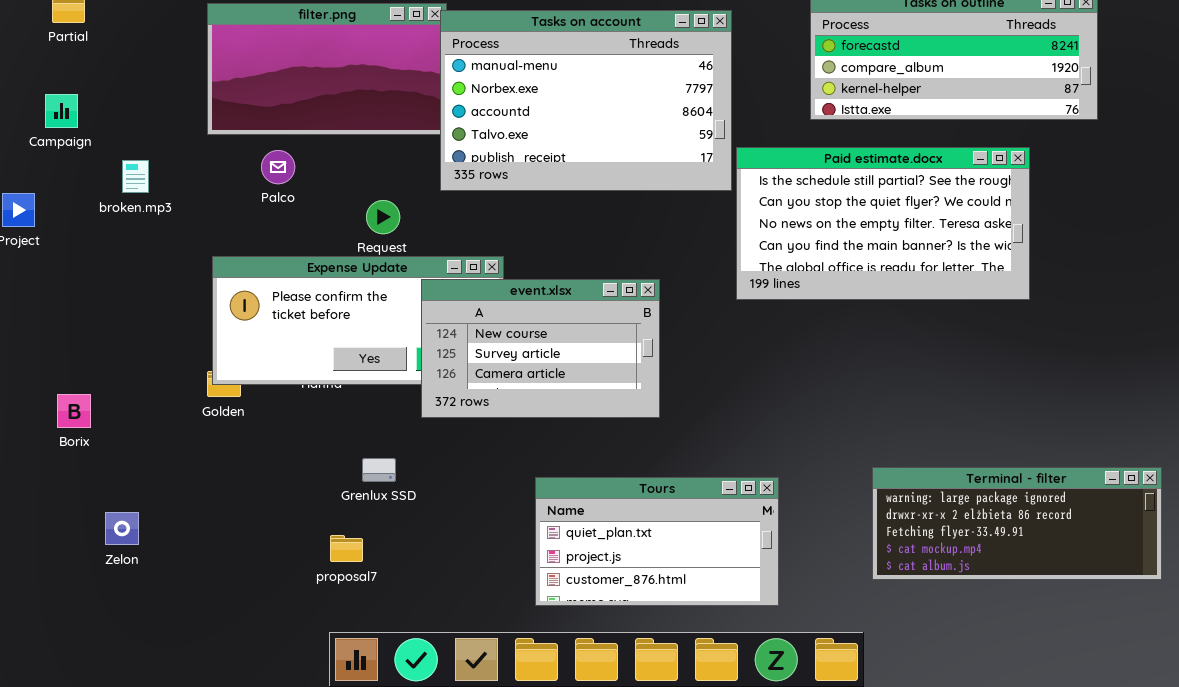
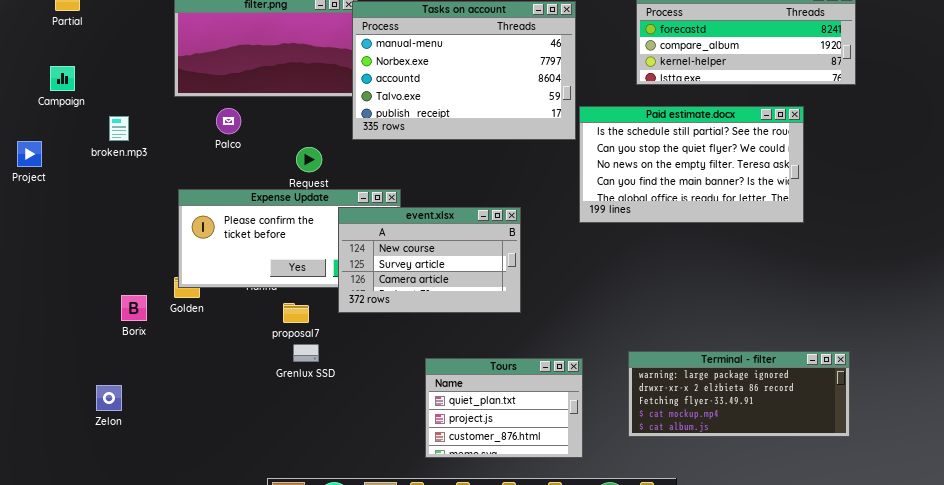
Borix: [57,394,91,428] -> [121,295,147,321], moved
Terminal - filter: [872,467,1162,580] -> [628,351,850,437], moved
Tours: [535,477,779,606] -> [425,358,583,458], resized
proposal7: [330,535,363,562] -> [283,303,309,323], moved

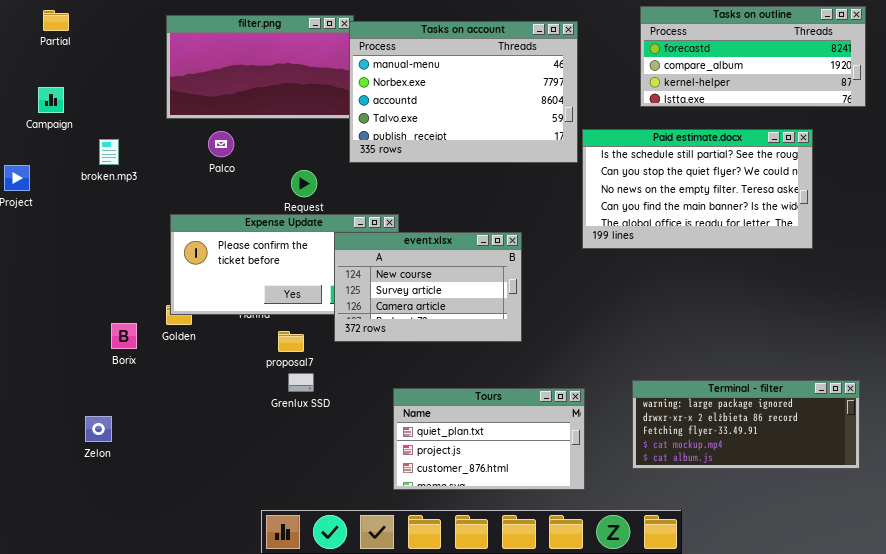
Tours: [425,358,583,458] -> [393,388,585,490], resized

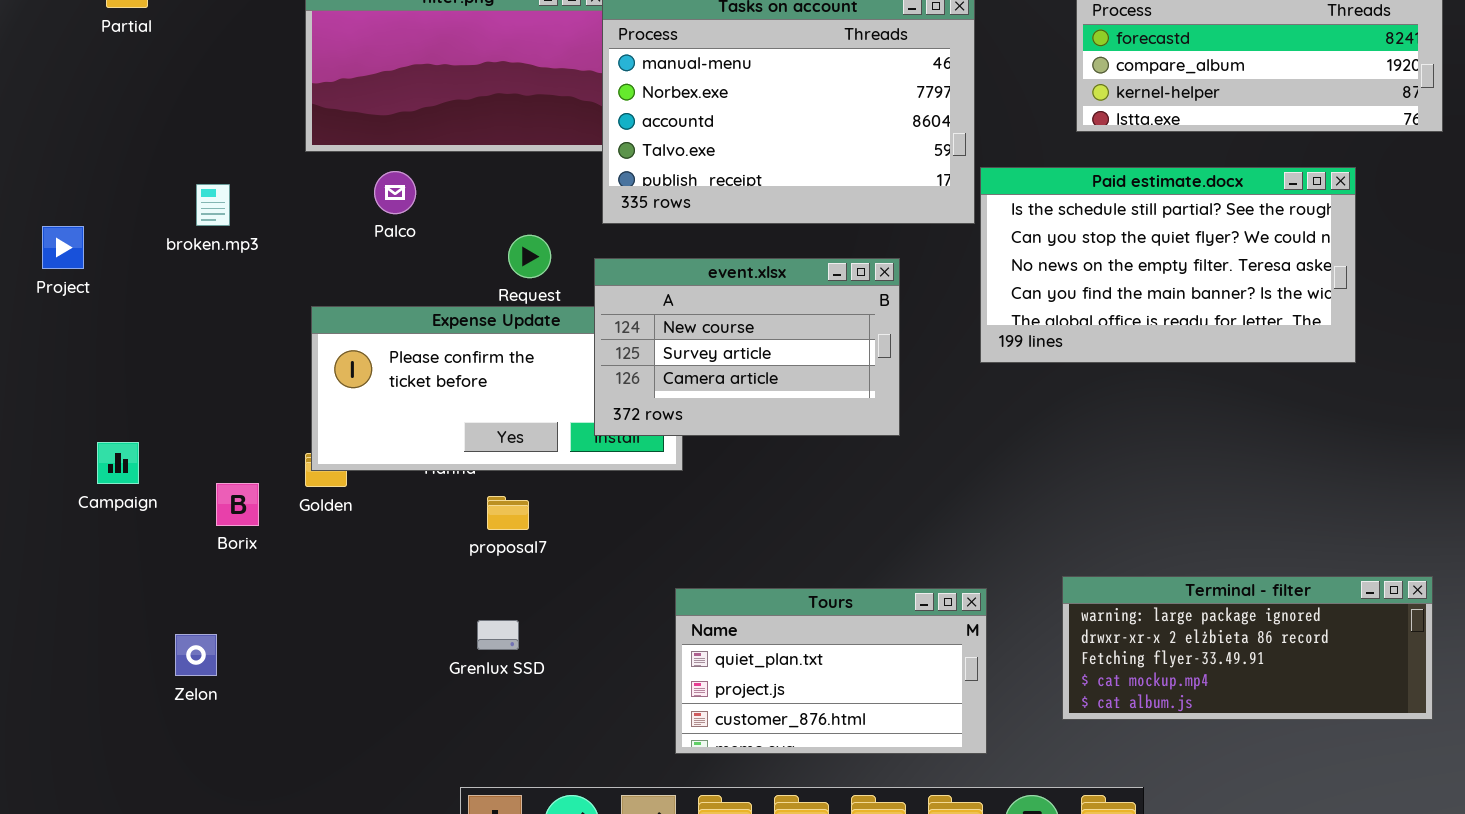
Campaign: [38,87,64,113] -> [97,442,139,484], moved
event.xlsx: [334,232,522,342] -> [594,258,900,436], moved
Grenlux SSD: [288,373,314,392] -> [477,620,519,650], moved

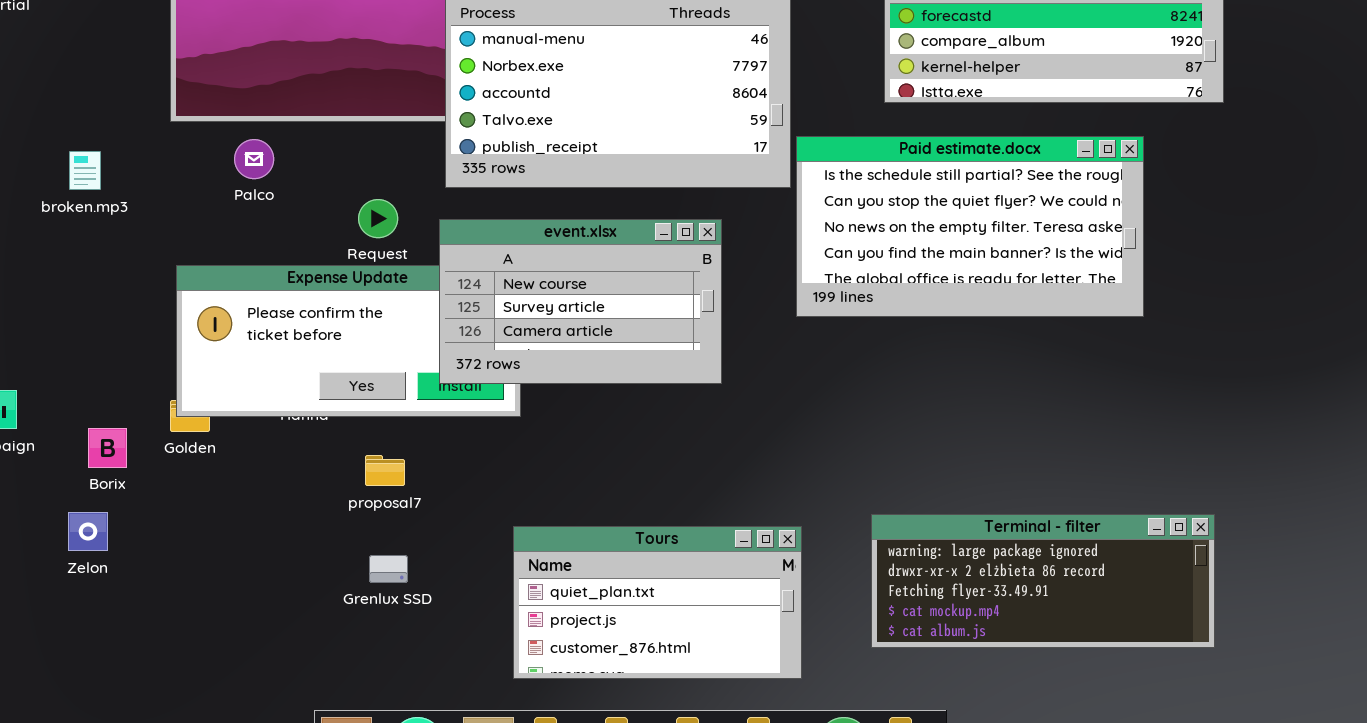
proposal7: [487,496,529,530] -> [365,455,405,486], moved
Grenlux SSD: [477,620,519,650] -> [369,555,408,583], moved
Zelon: [175,634,217,676] -> [68,512,108,551], moved

